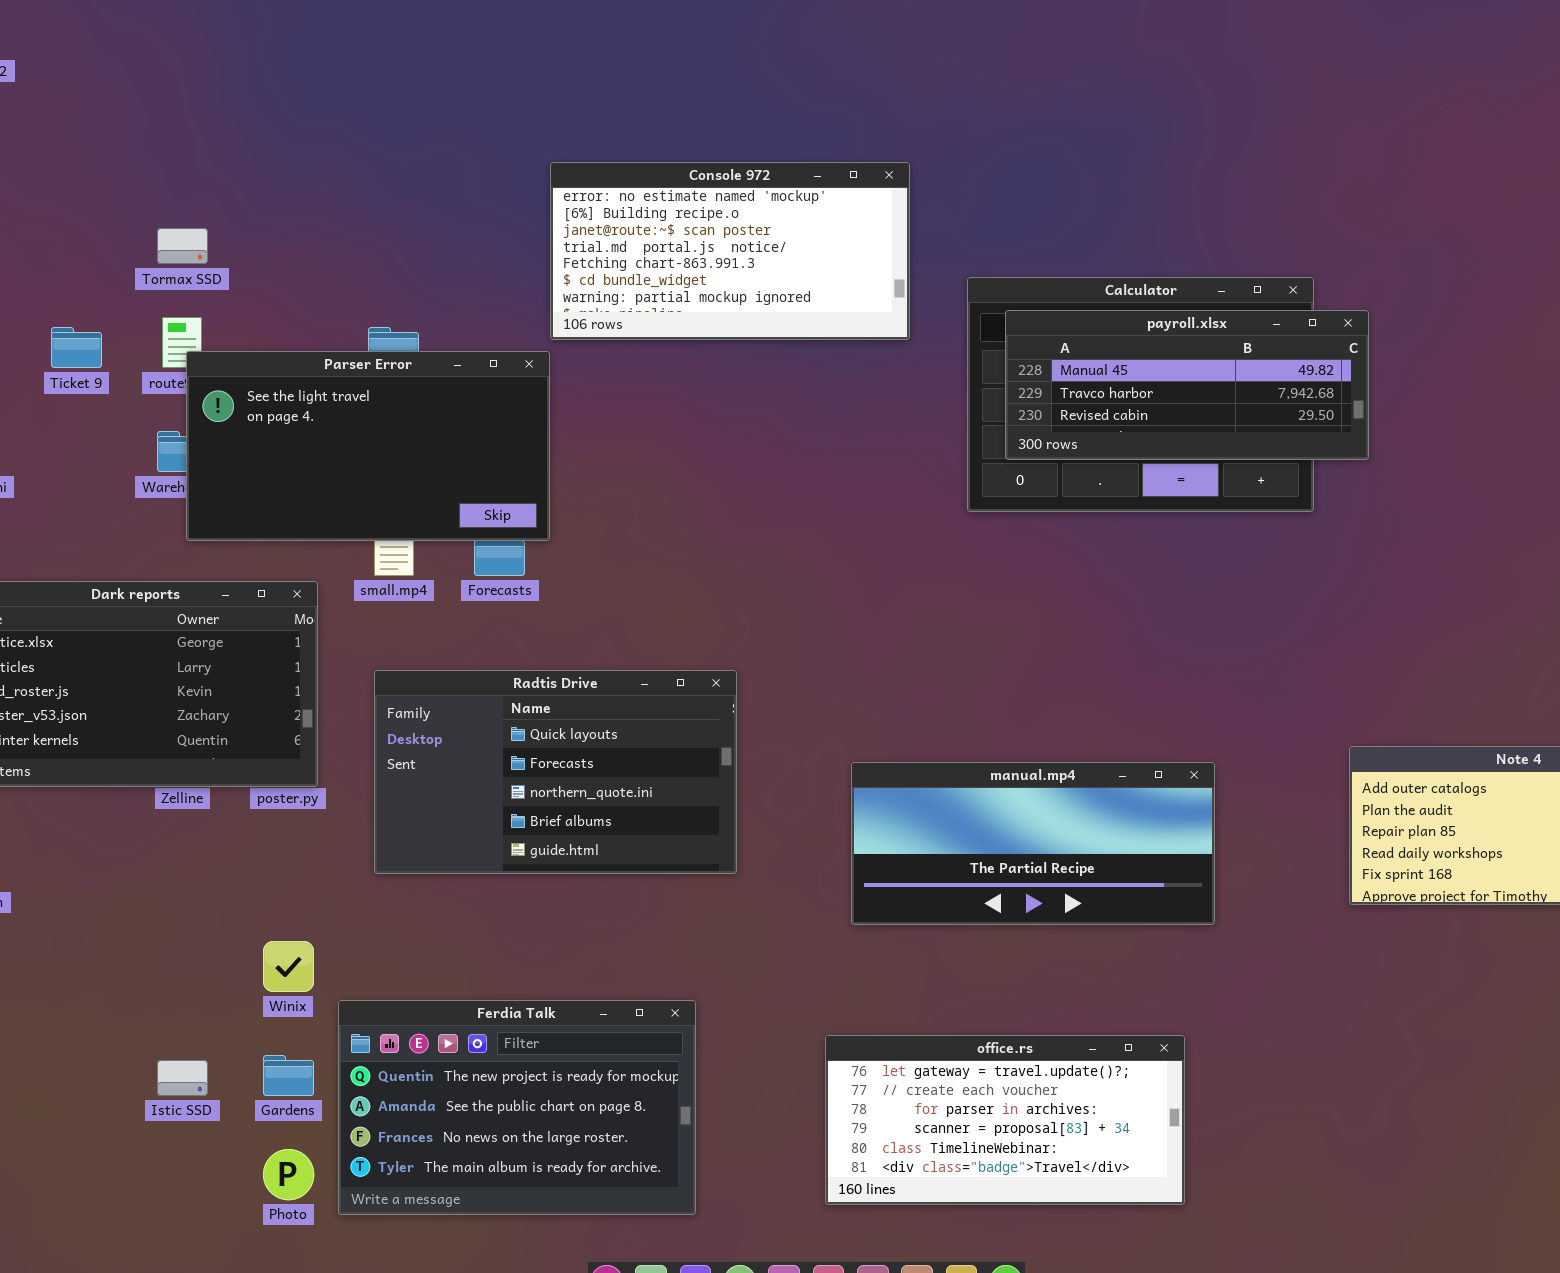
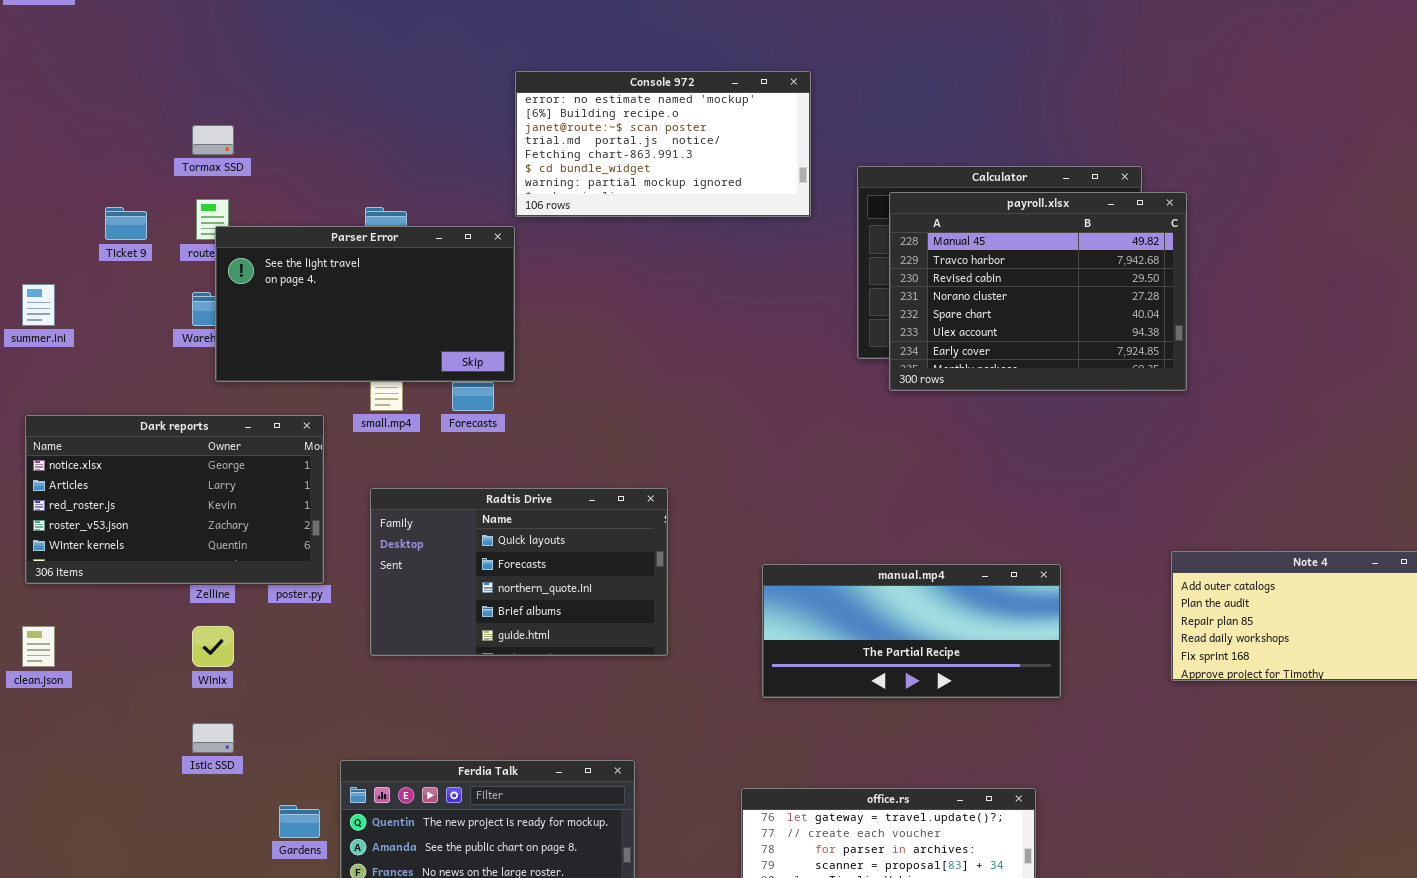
payroll.xlsx: [1005,310,1369,460] -> [889,192,1187,391], resized
Winix: [263,941,314,992] -> [192,626,234,667], moved
Istic SSD: [157,1060,208,1096] -> [192,723,234,753], moved

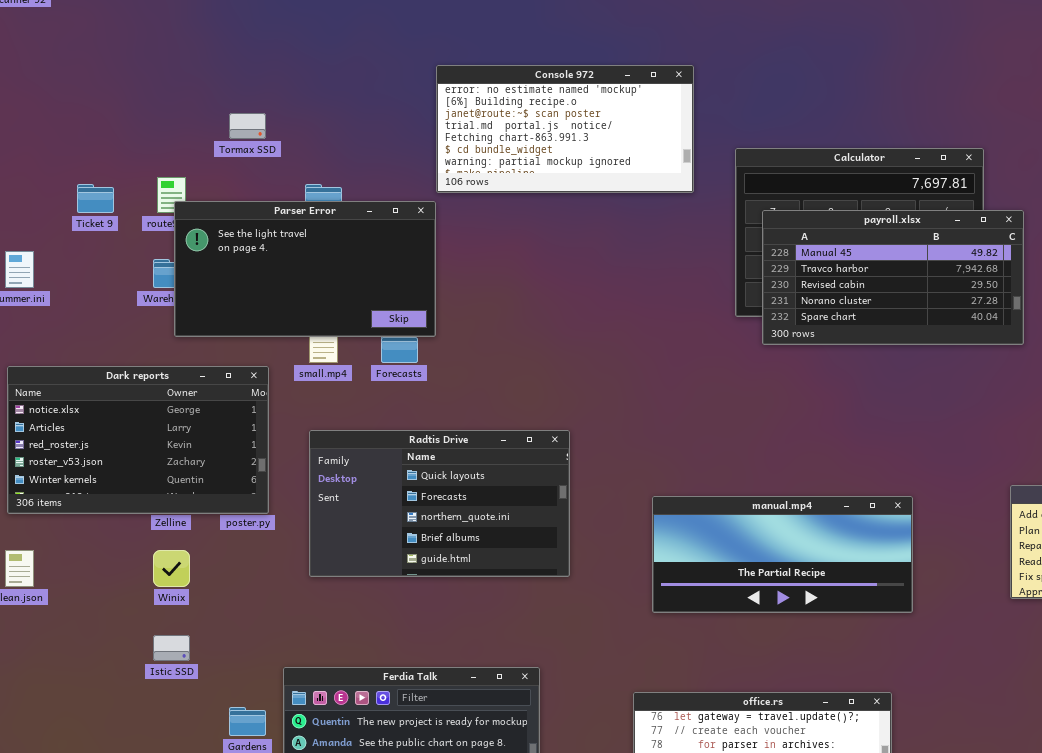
Tormax SSD: [192,125,234,155] -> [229,113,266,139], moved
payroll.xlsx: [889,192,1187,391] -> [762,210,1024,345], resized

